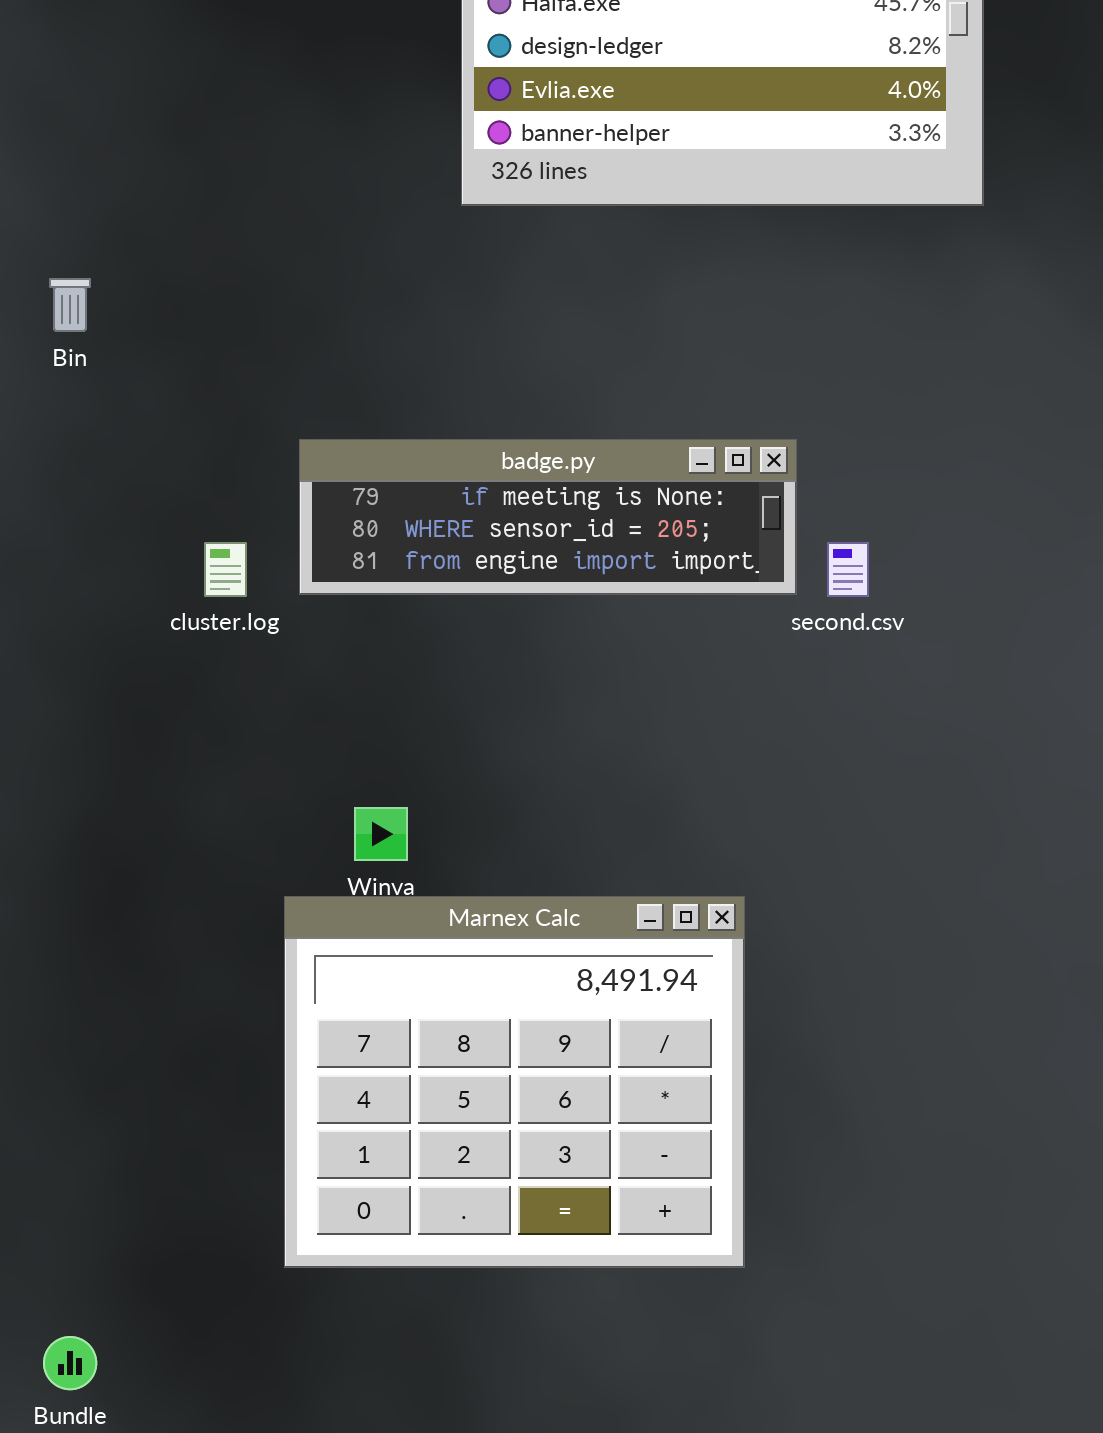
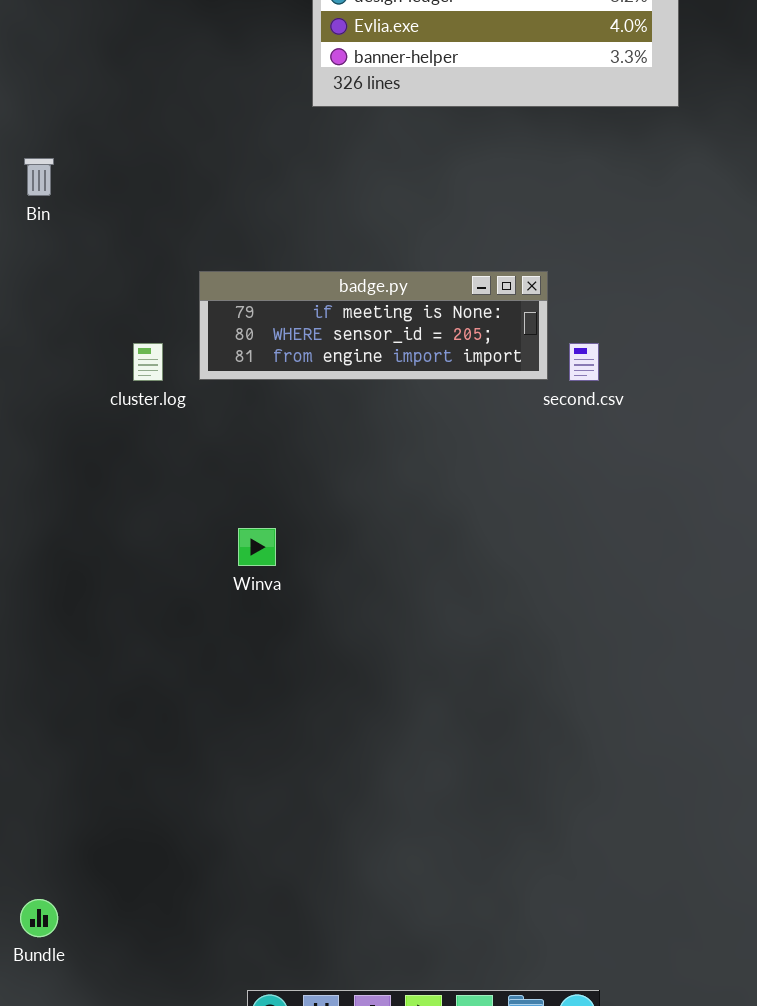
Marnex Calc: [284,896,745,1268] -> none, closed

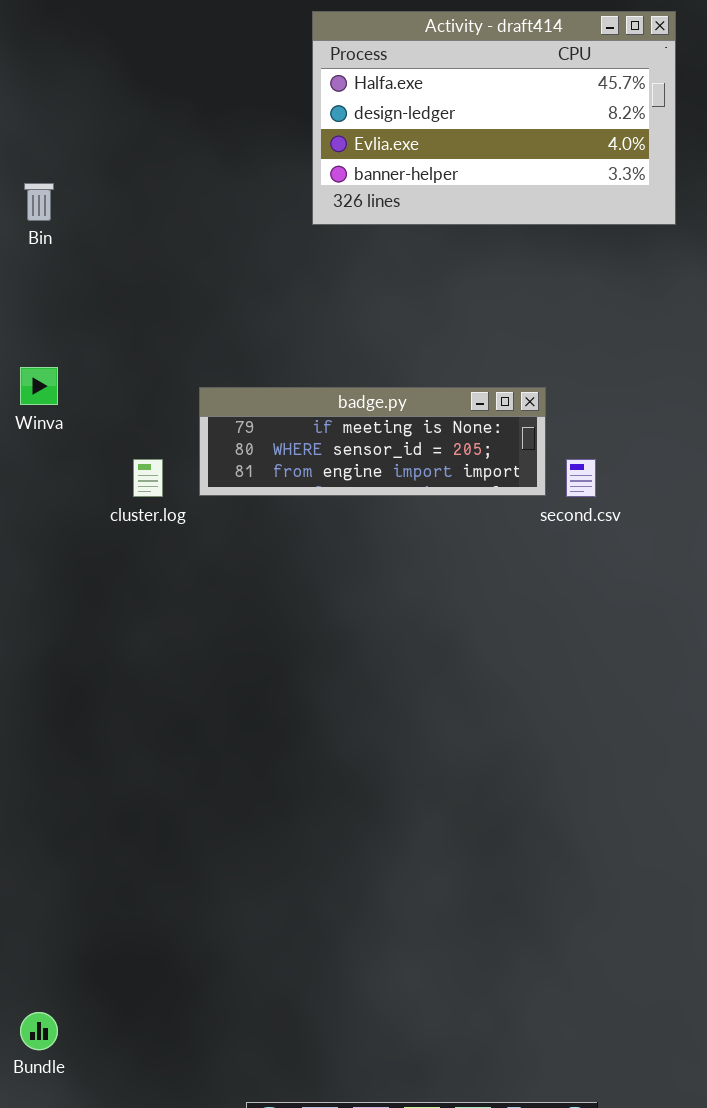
Bin: [24,158,54,196] -> [24,183,54,221], moved
Winva: [238,528,276,566] -> [20,367,58,405], moved

